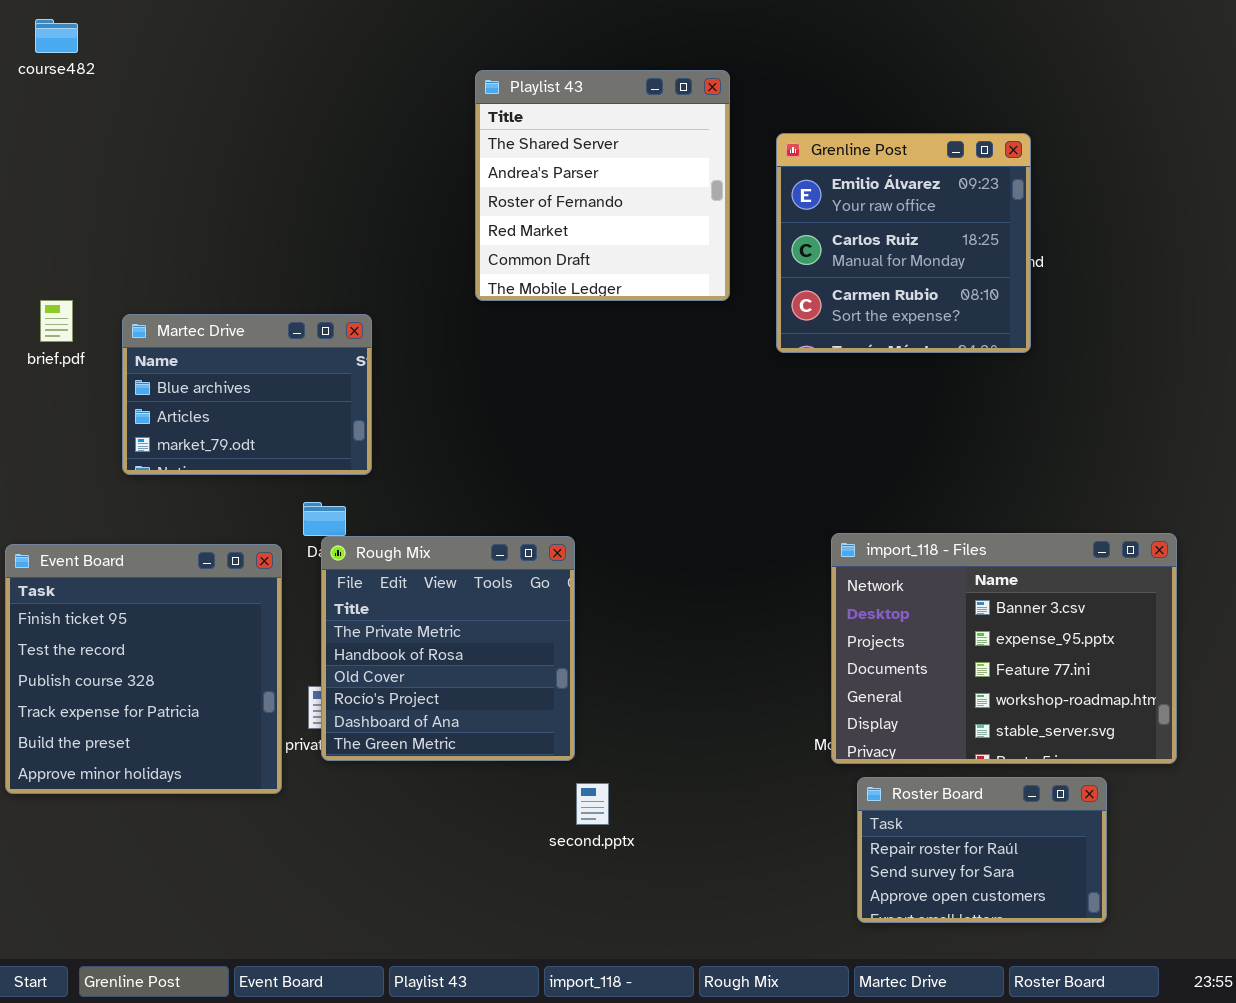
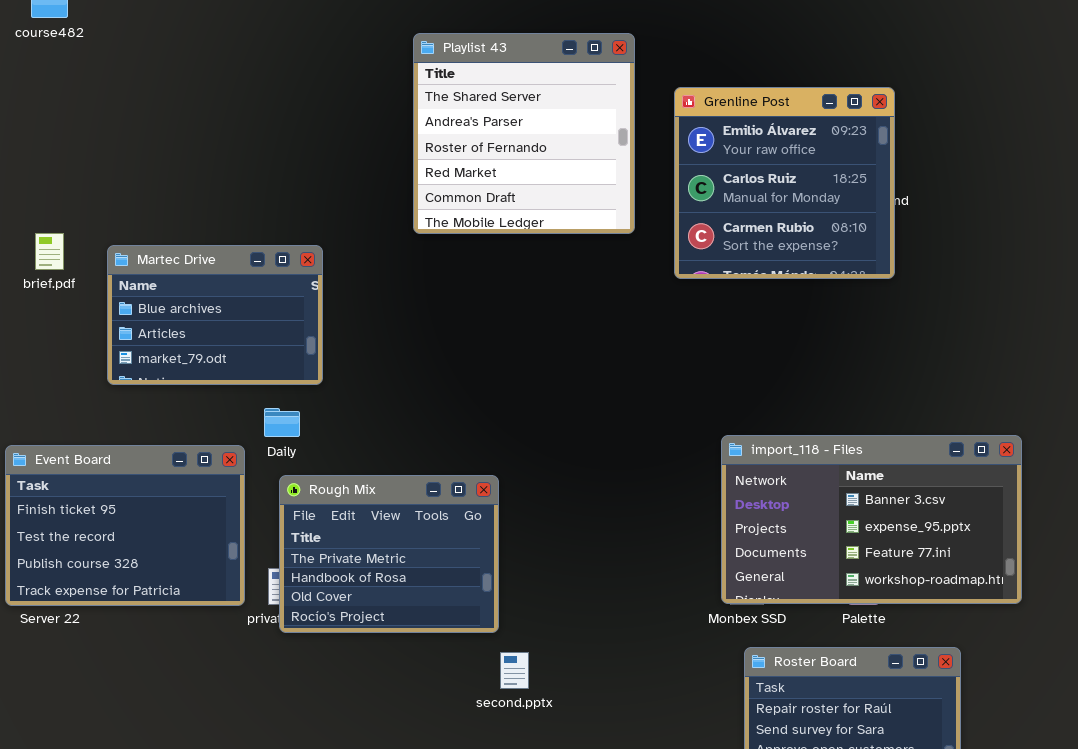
import_118 - Files: [831,533,1177,764] -> [721,435,1022,604], resized
Rough Mix: [321,536,575,761] -> [279,475,499,633], resized
Event Board: [5,544,282,794] -> [5,445,245,606], resized

